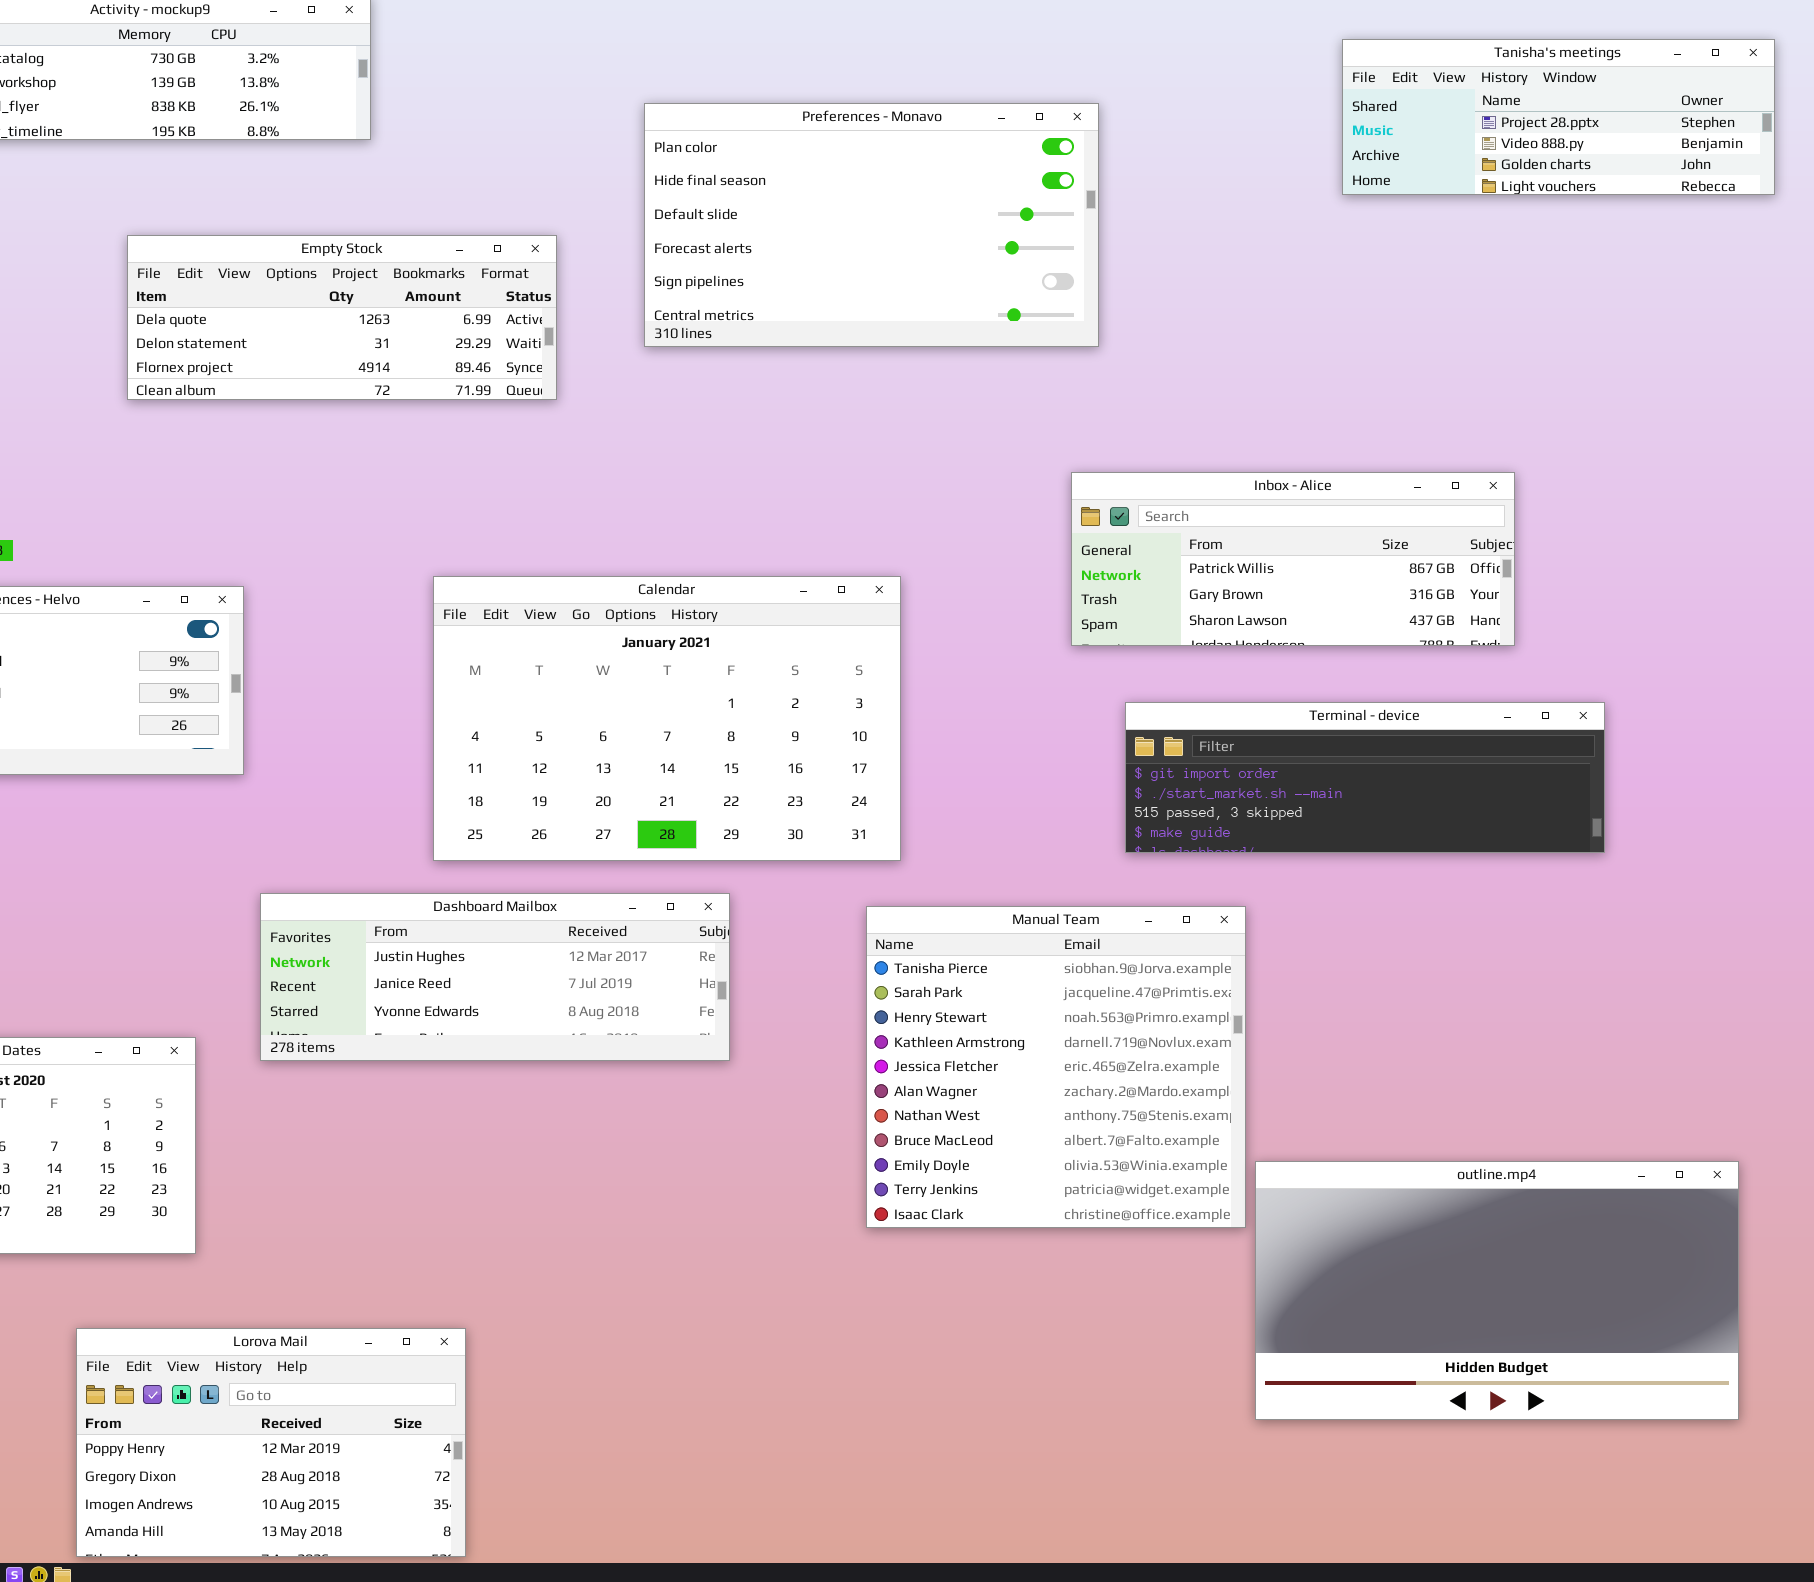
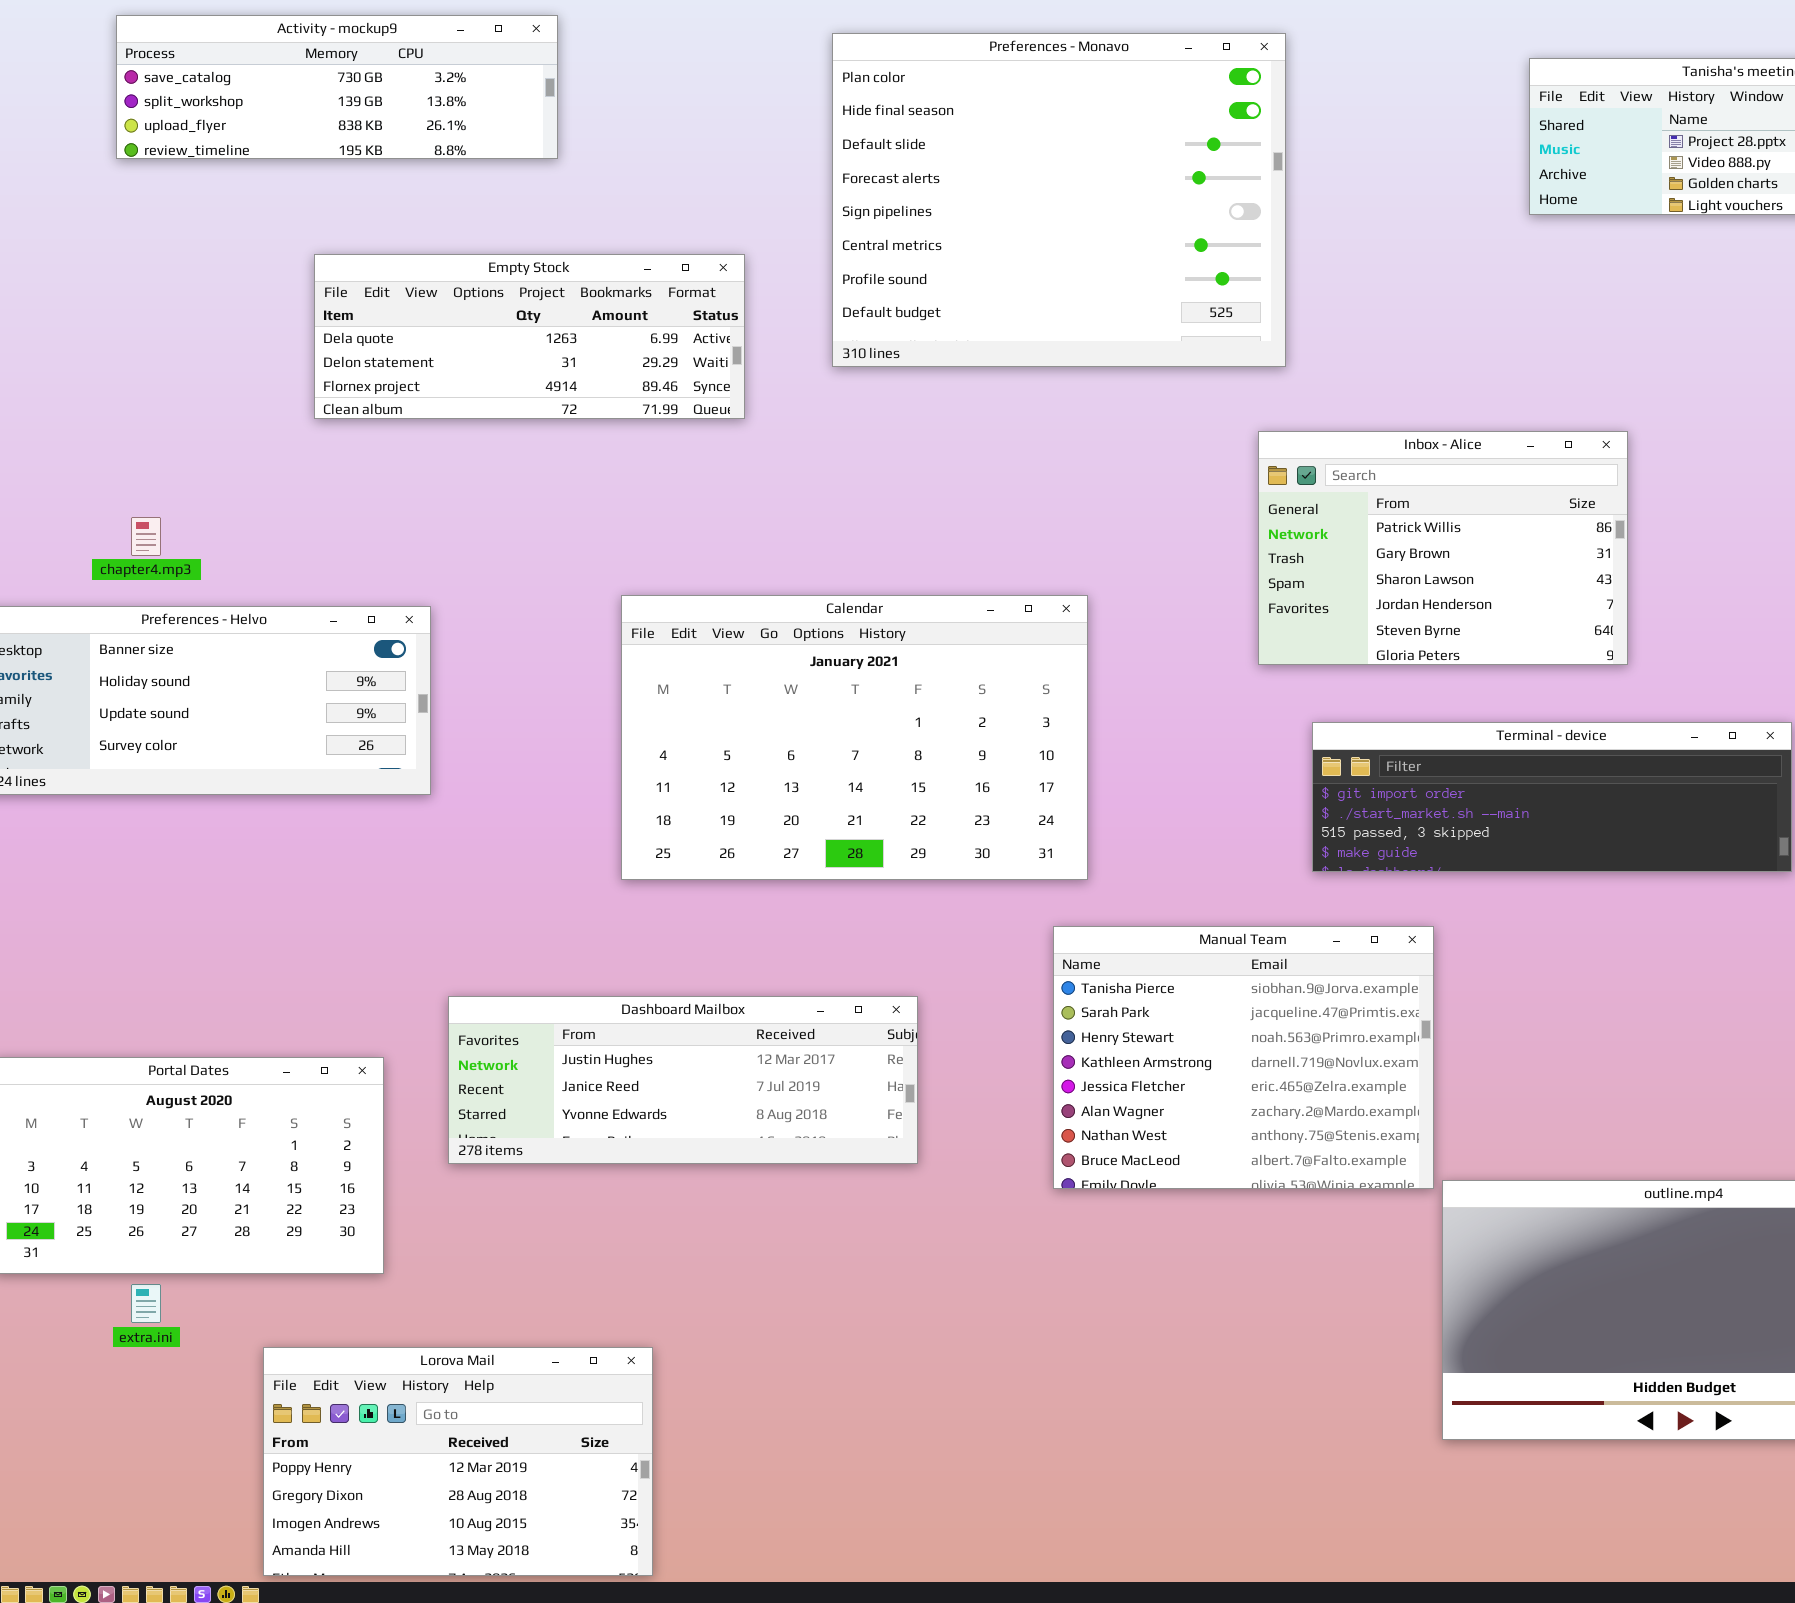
Preferences - Monavo: [644,103,1099,347] -> [832,33,1286,367], resized
Inbox - Alice: [1071,472,1515,646] -> [1258,431,1628,665], resized
Dashboard Mailbox: [260,893,730,1061] -> [448,996,918,1164], moved
Manual Team: [866,906,1246,1228] -> [1053,926,1434,1189], resized

